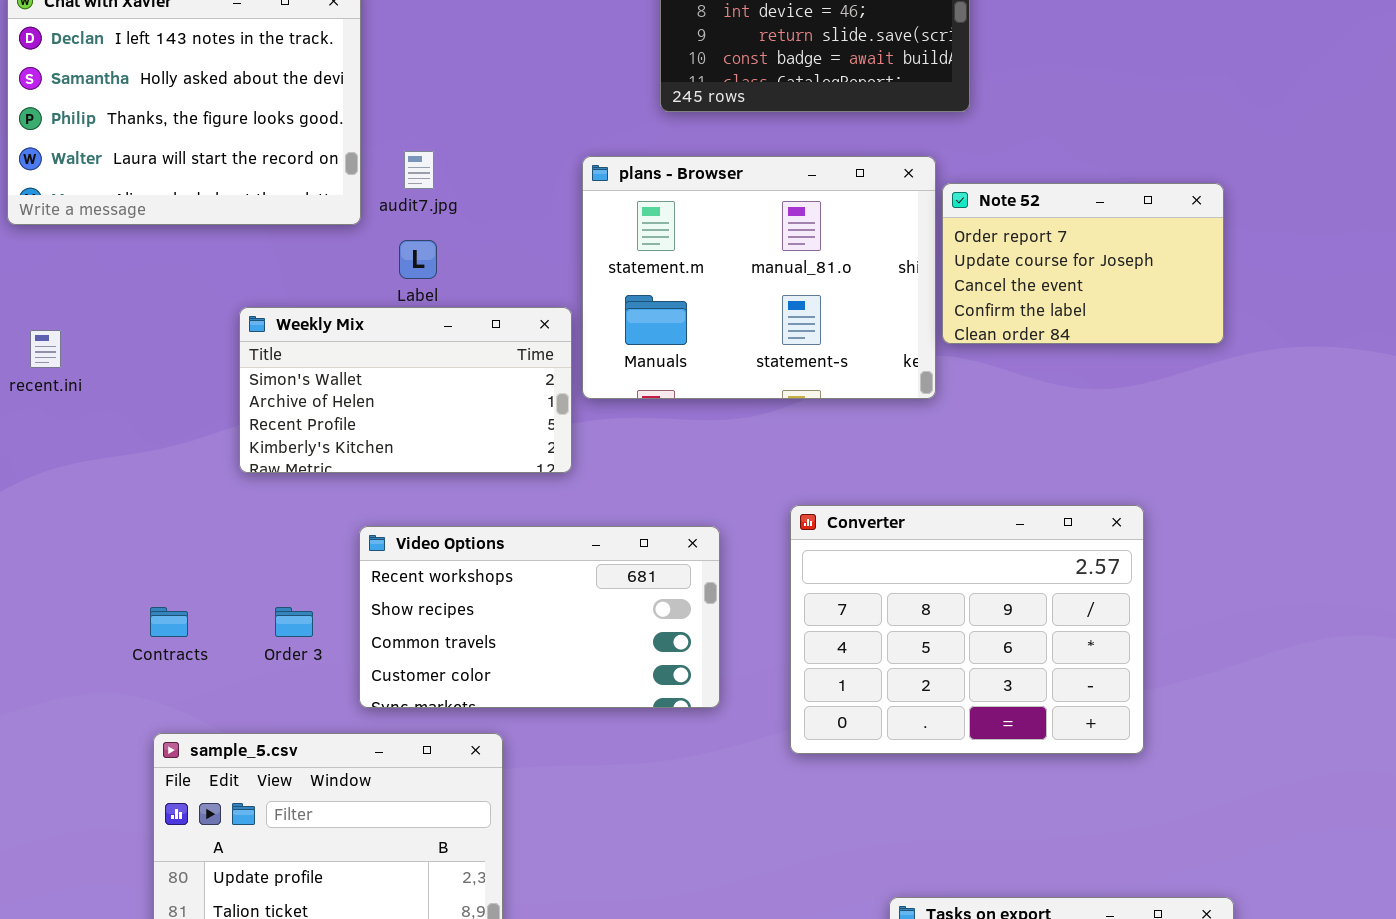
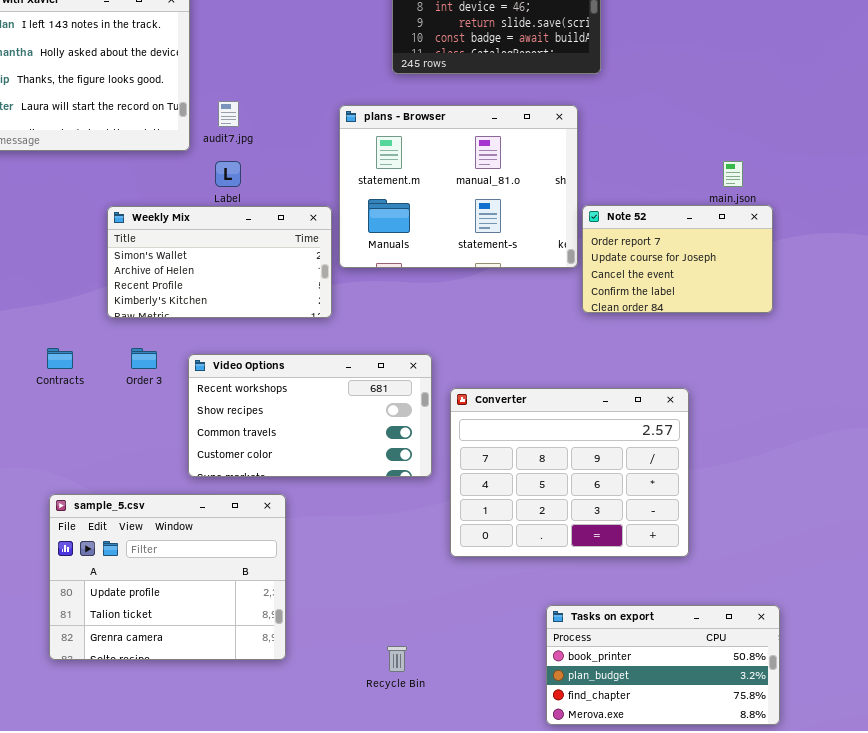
Note 52: [942,183,1224,344] -> [582,205,773,313], moved
Converter: [790,505,1144,754] -> [450,388,689,557], moved
Contracts: [150,607,188,637] -> [47,348,73,369], moved
Order 3: [275,607,313,637] -> [131,348,157,369], moved

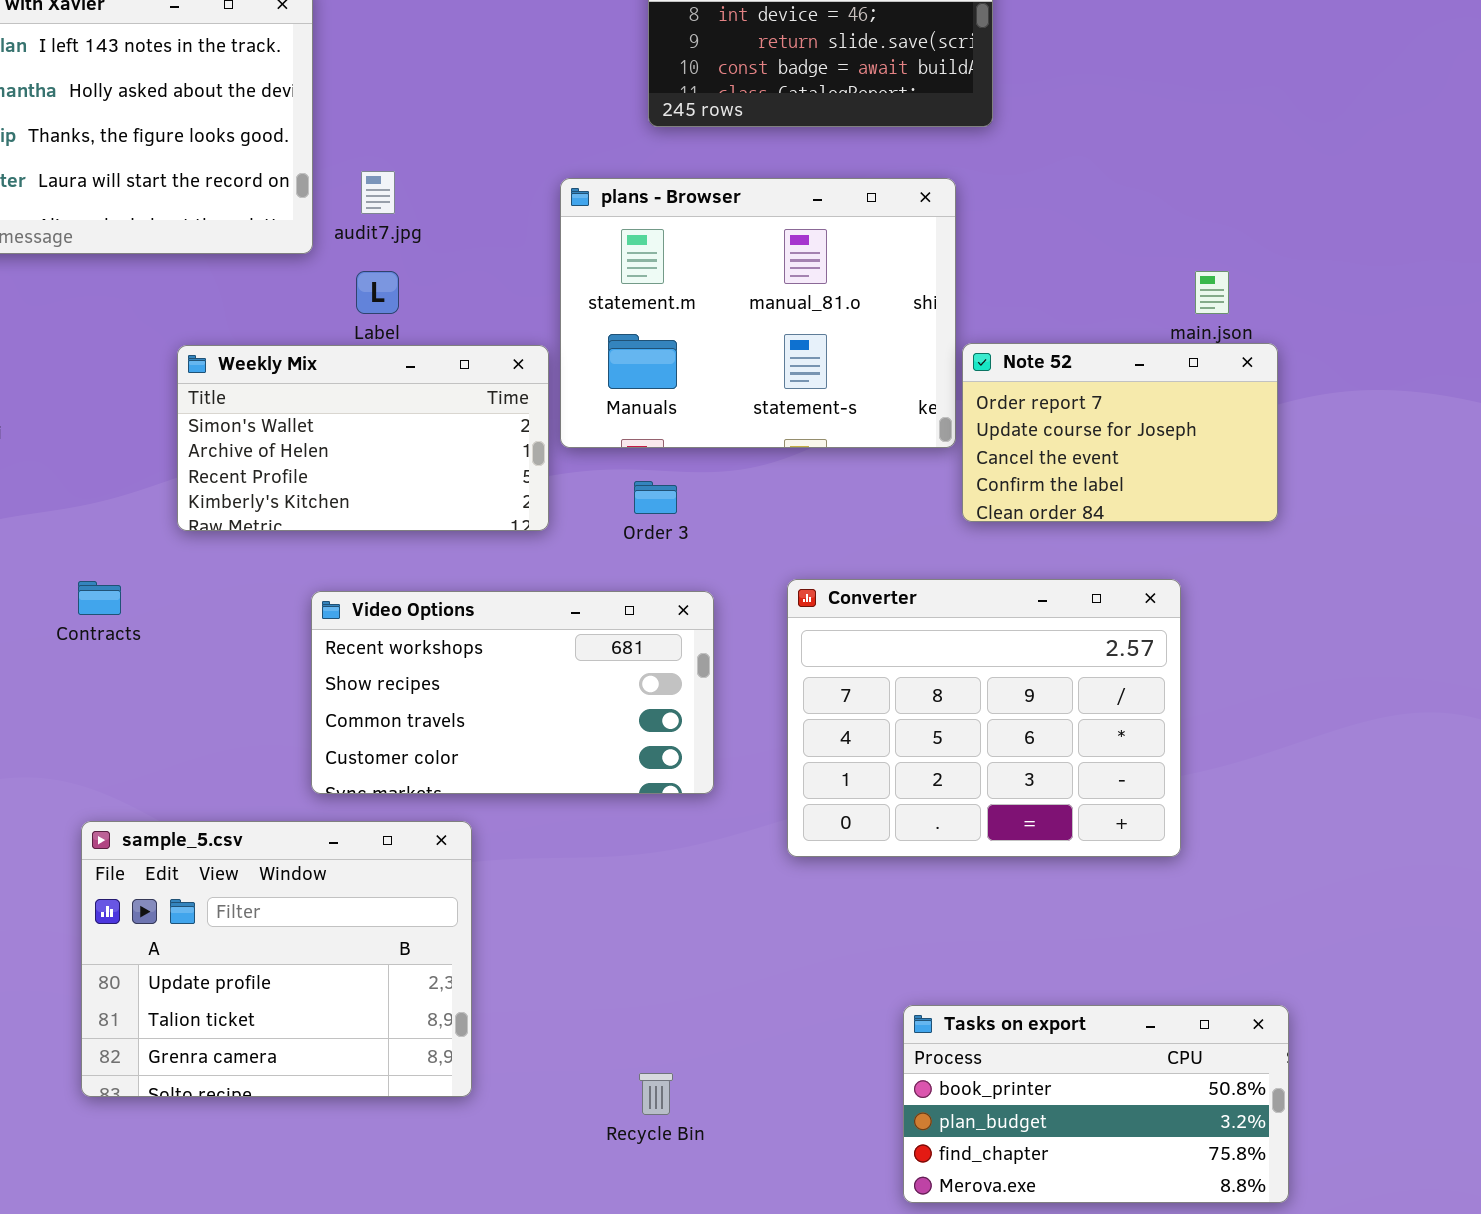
Order 3: [131,348,157,369] -> [634,481,677,514], moved
Converter: [450,388,689,557] -> [787,579,1181,857], moved

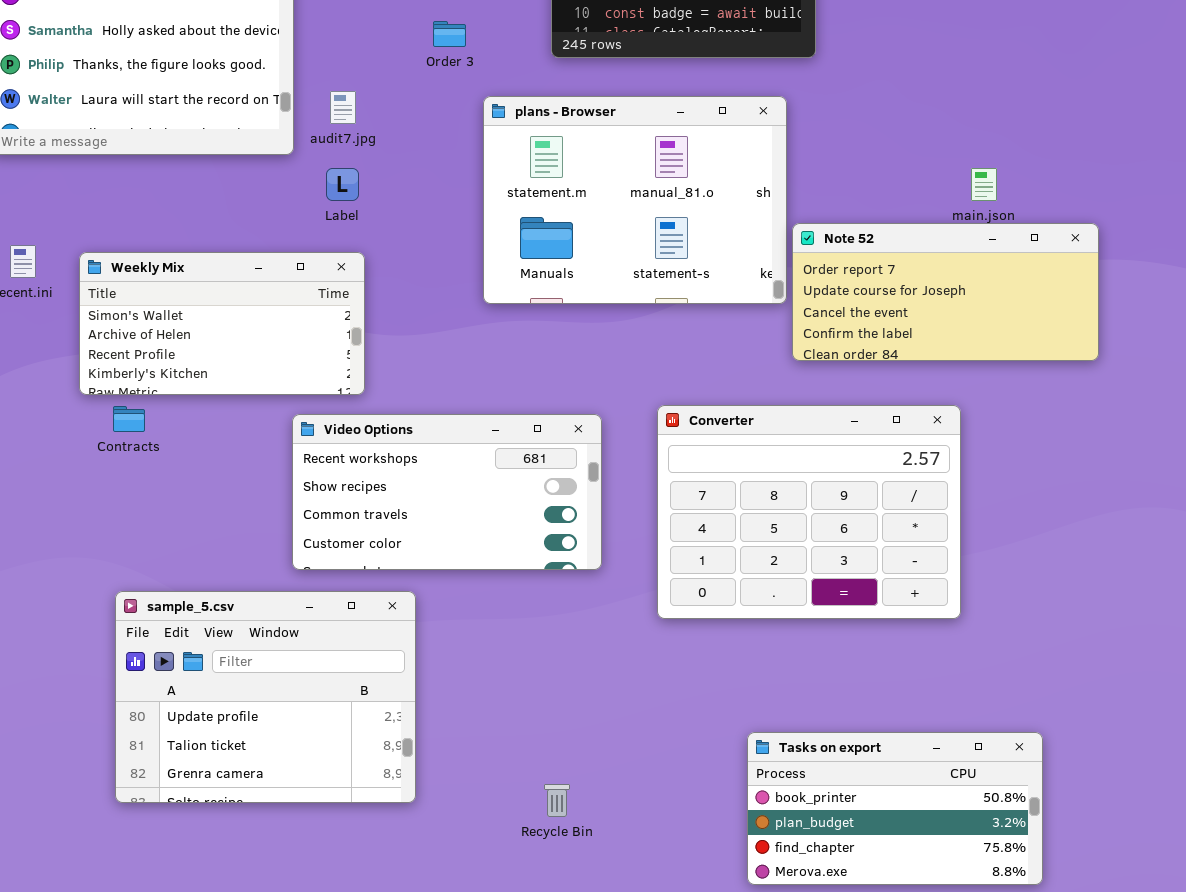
Note 52: [962,343,1278,522] -> [792,223,1099,361], resized
Weekly Mix: [177,345,549,531] -> [79,252,365,395], moved
Order 3: [634,481,677,514] -> [433,21,466,47], moved

